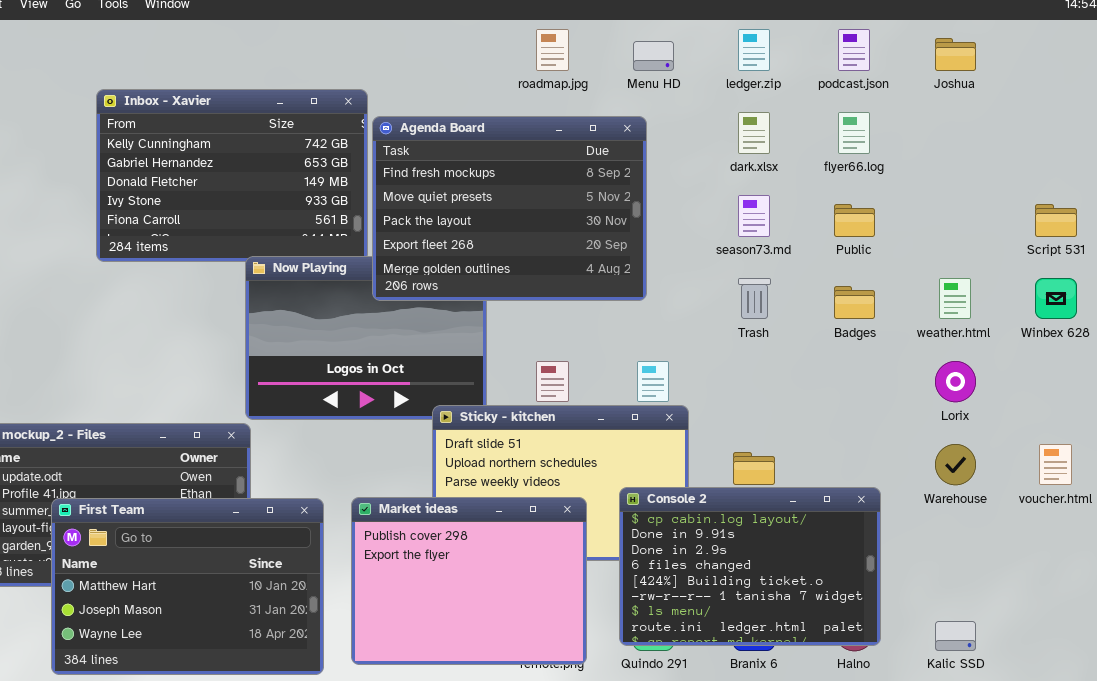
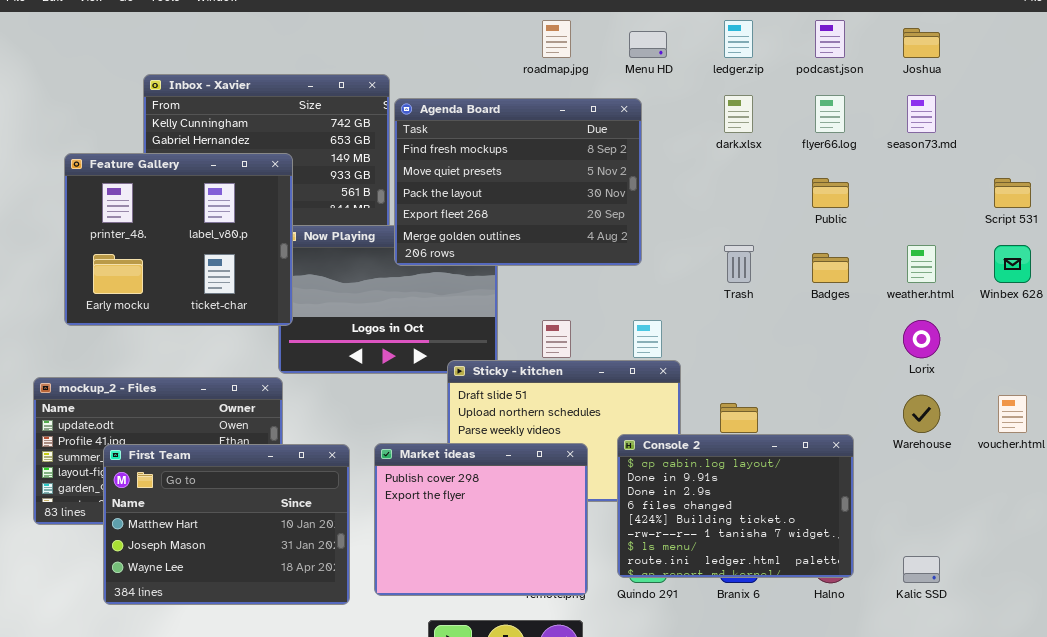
Feature Gallery: none -> [64,153,293,326], opened
season73.md: [738,195,770,237] -> [907,95,936,133], moved

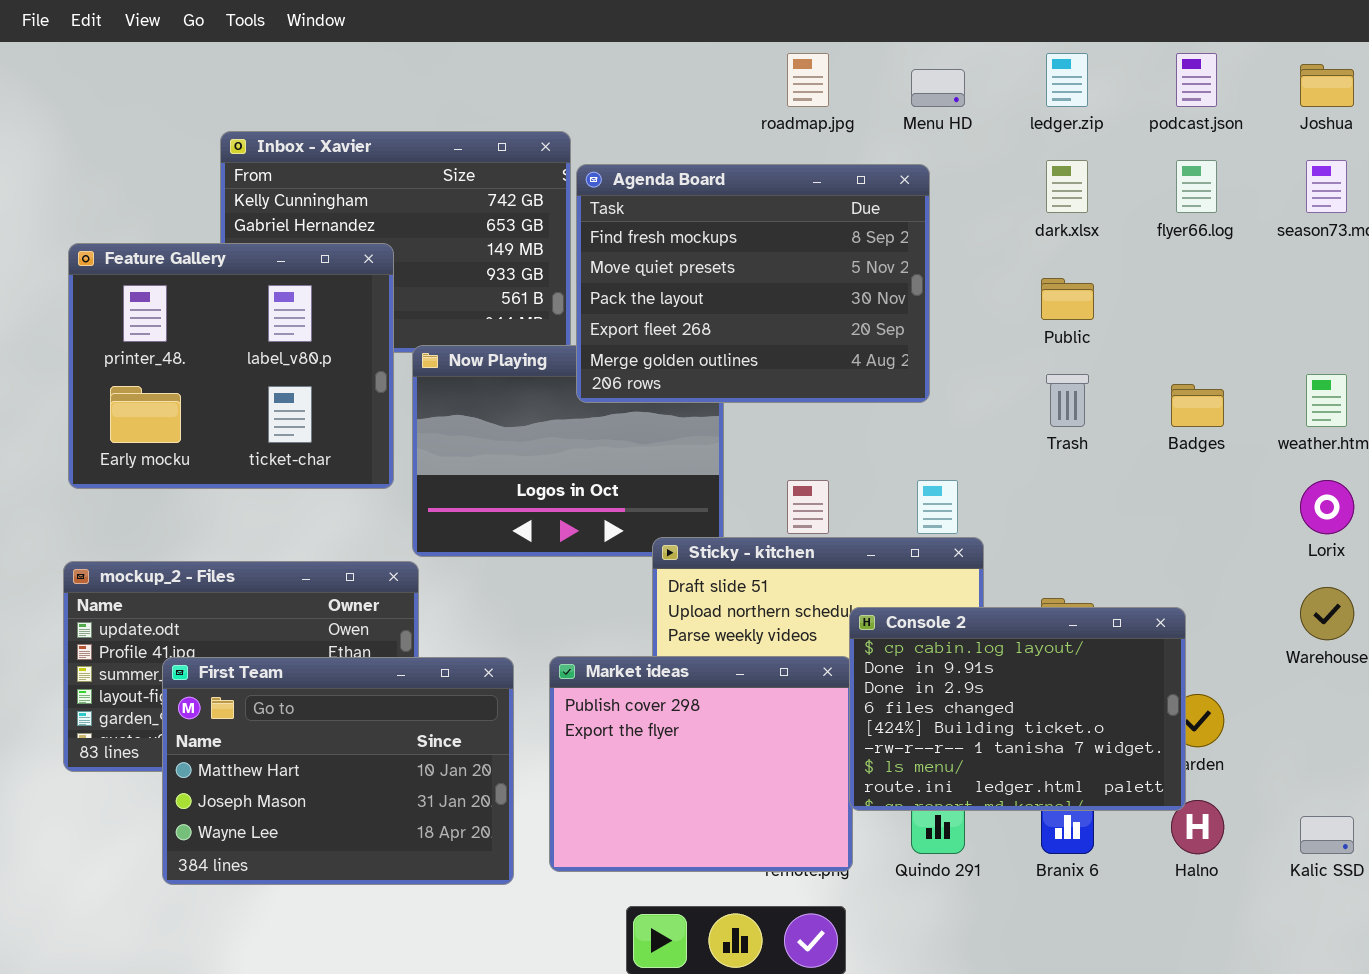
Feature Gallery: [64,153,293,326] -> [68,243,394,489], moved
Public: [812,178,849,208] -> [1041,278,1094,320], moved
Console 2: [617,434,854,578] -> [849,607,1186,811], moved

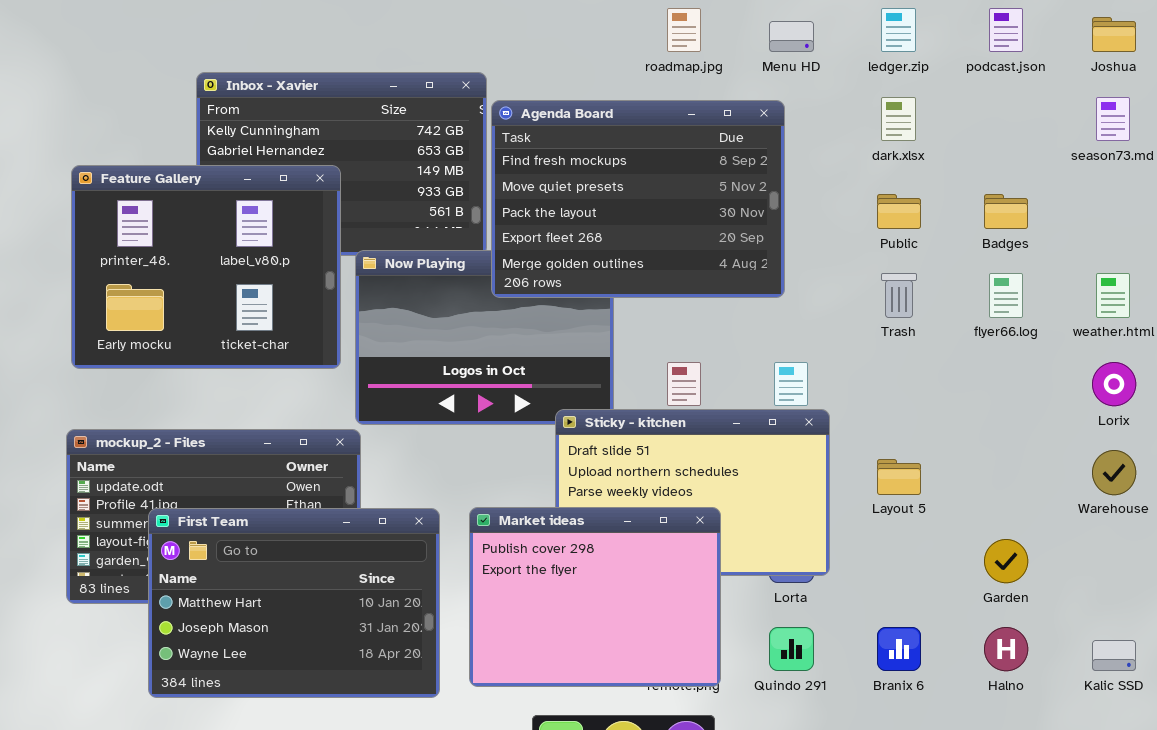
flyer66.log: [1176,160,1217,213] -> [989,273,1023,318], moved
Badges: [1171,384,1224,427] -> [984,194,1028,229], moved
Console 2: [849,607,1186,811] -> none, closed

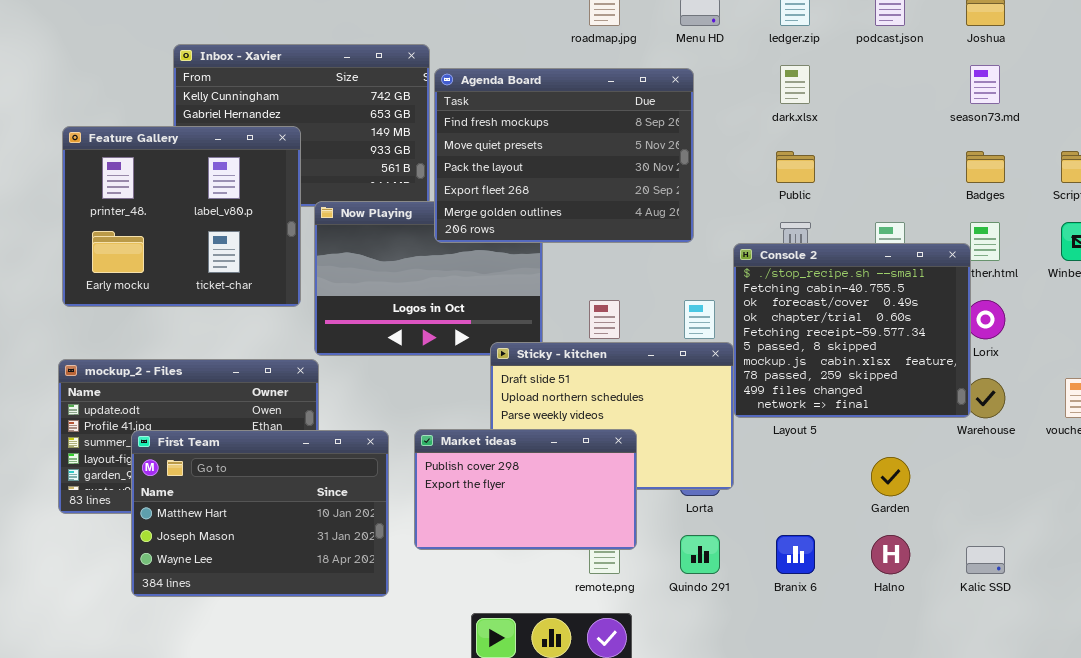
Badges: [984,194,1028,229] -> [966,151,1005,183], moved
Console 2: none -> [733,243,971,418], opened
Market ideas: [469,507,721,687] -> [414,429,637,550], resized

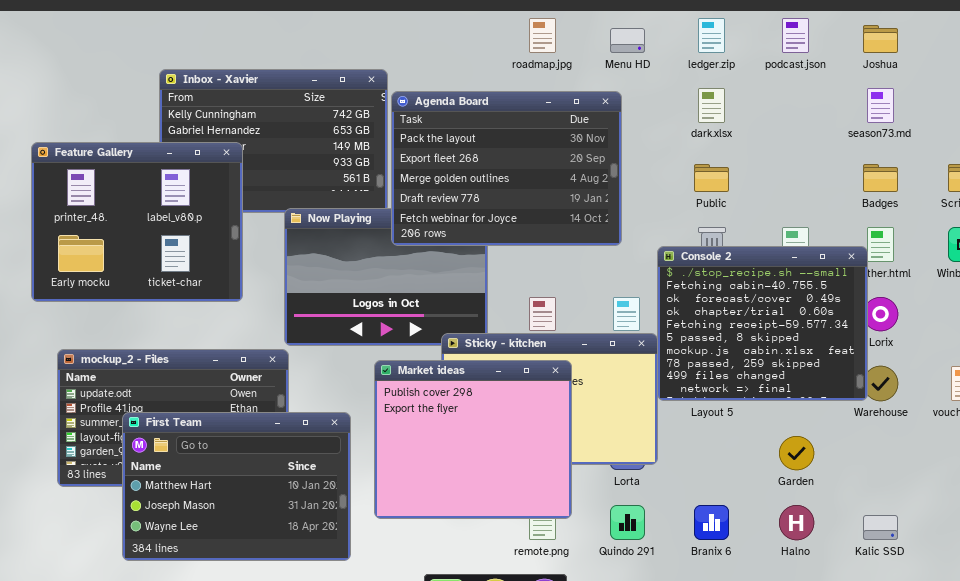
Agenda Board: [434,68,694,243] -> [391,91,622,246], scrolled down 2 rows
Feature Gallery: [62,126,301,307] -> [31,142,243,302], moved
Market ideas: [414,429,637,550] -> [374,360,572,519], resized

